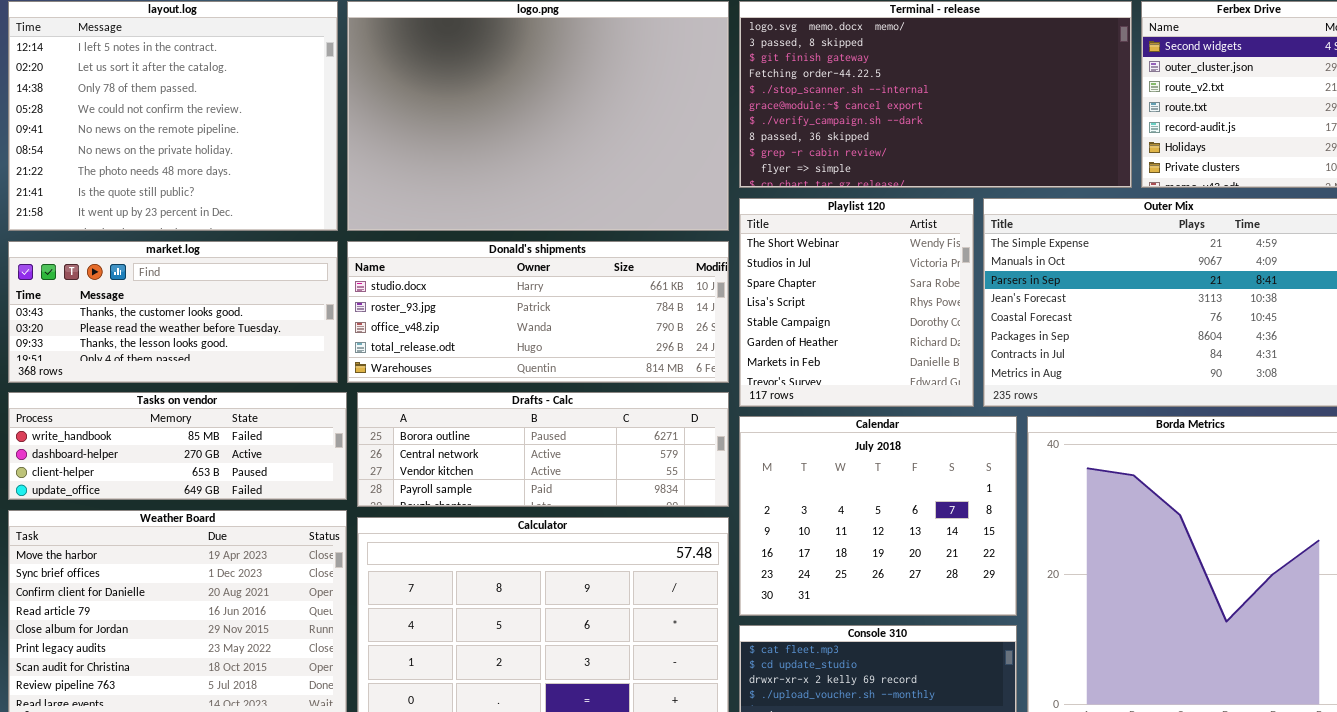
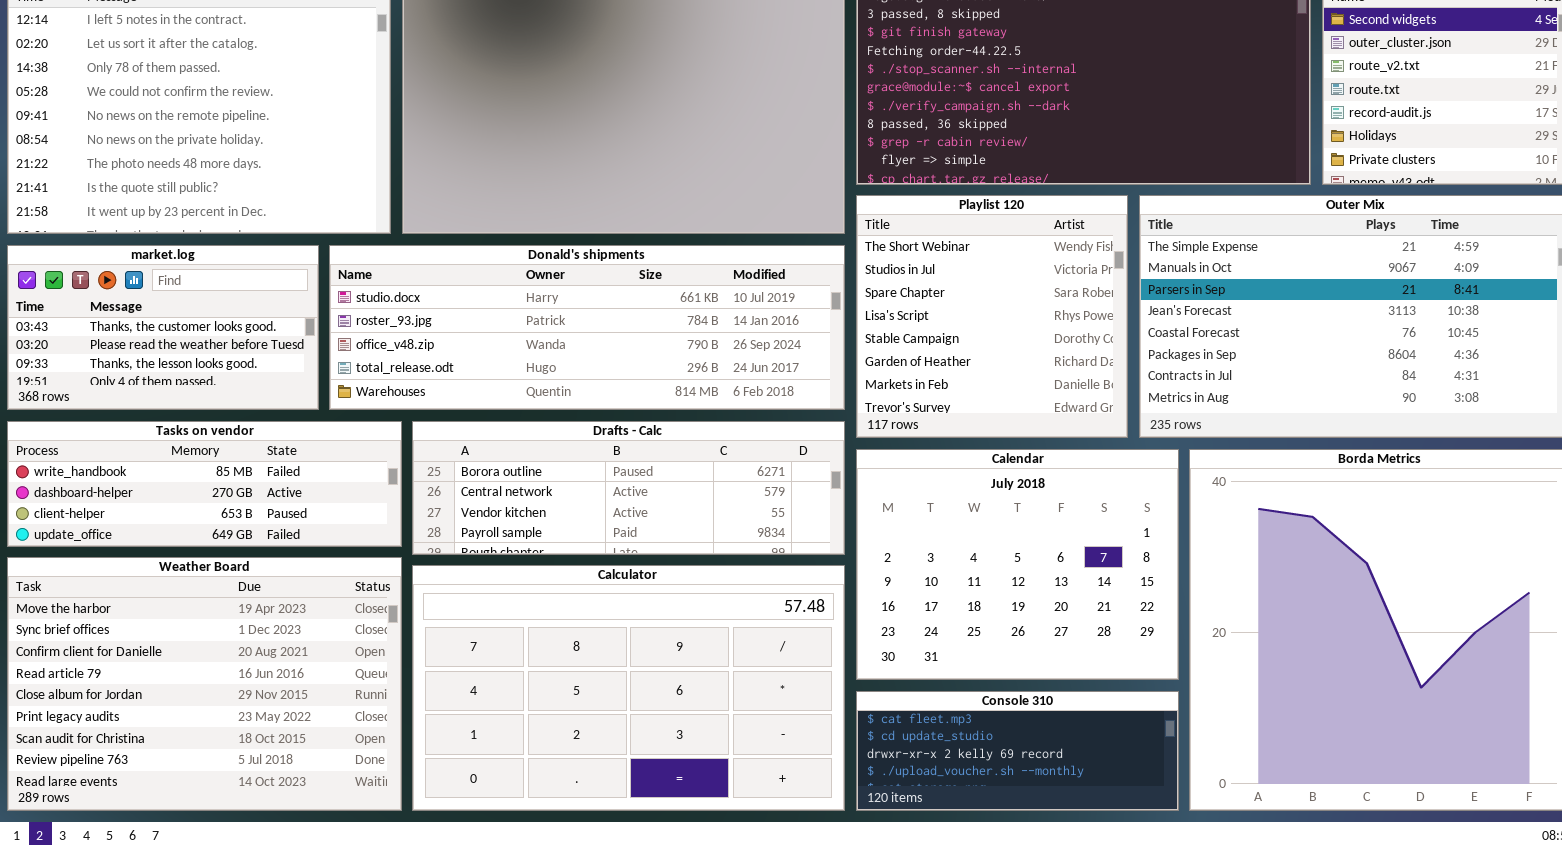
market.log: [8,241,338,383] -> [7,245,319,410], resized
Donald's shipments: [347,241,729,383] -> [329,245,845,410], resized

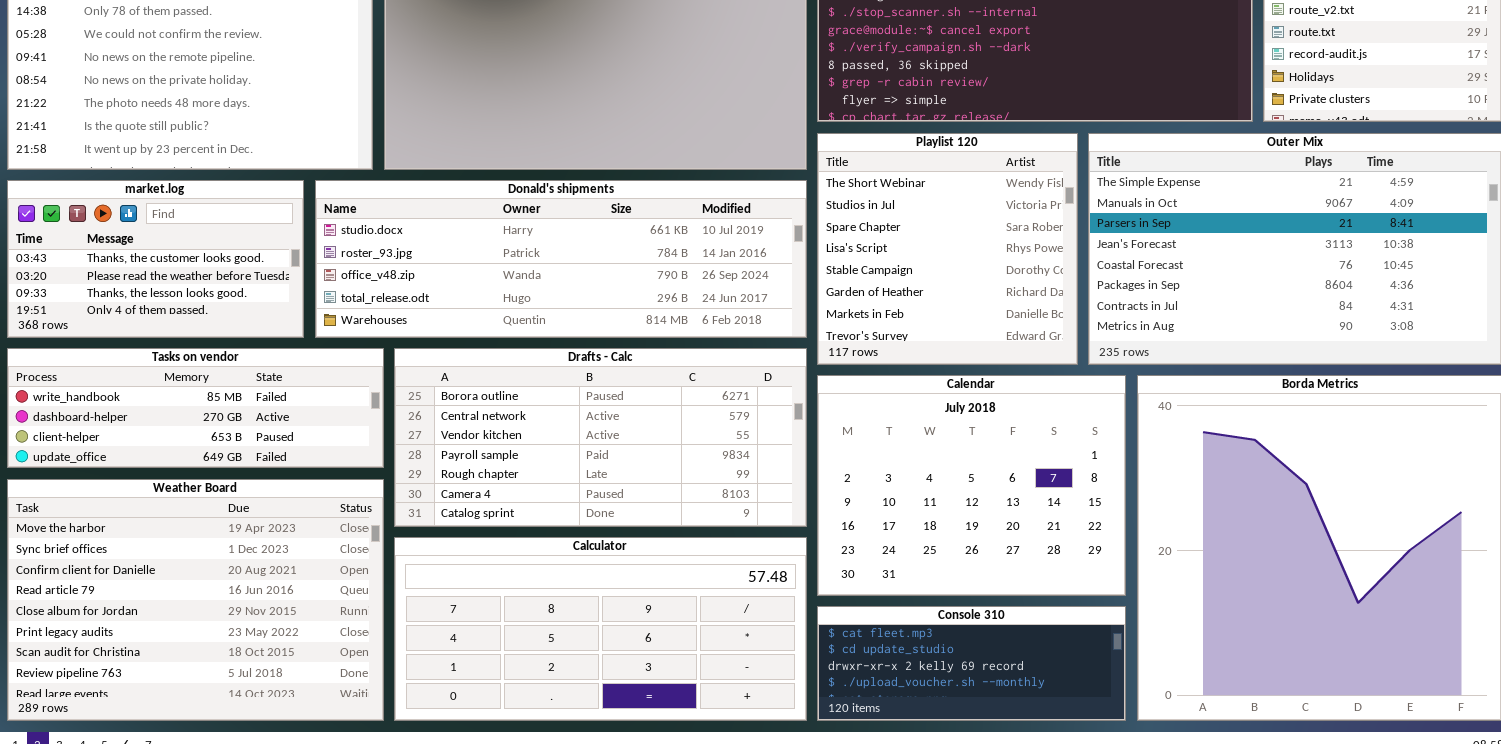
Drafts - Calc: [412,421,845,555] -> [394,348,807,527], resized
Calculator: [412,565,845,811] -> [394,537,807,721], resized

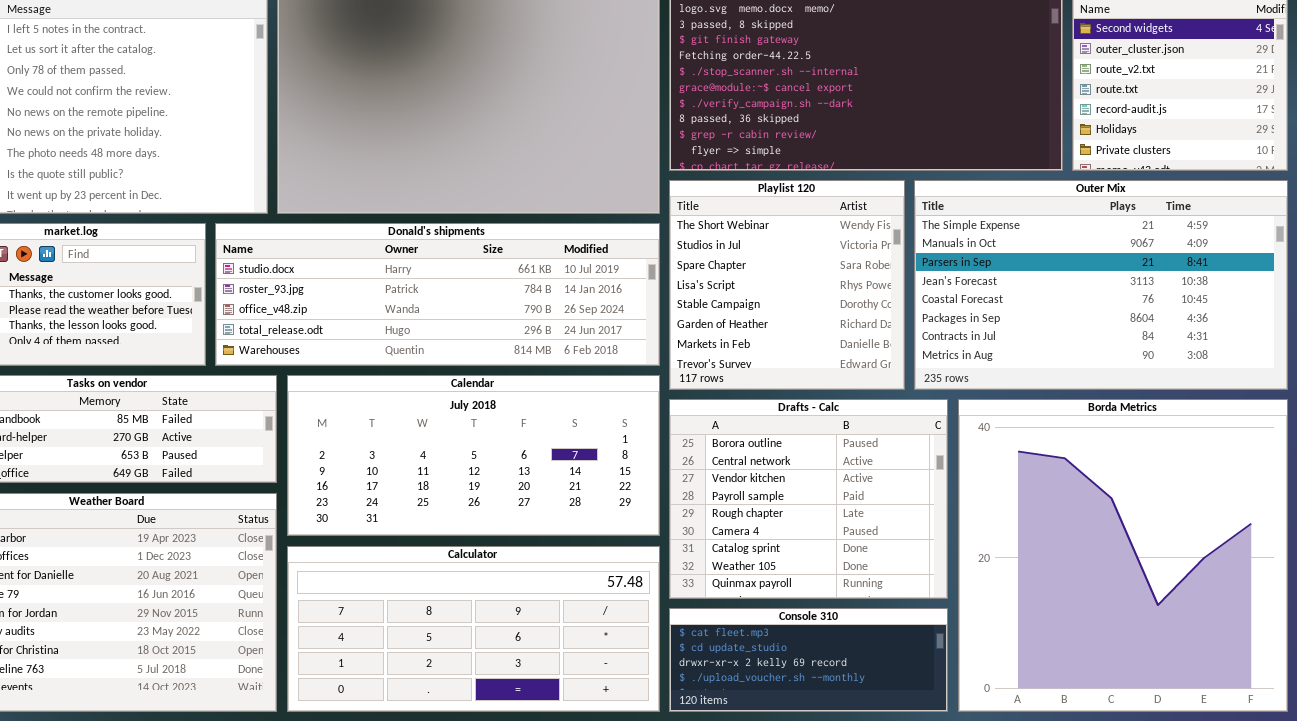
Drafts - Calc: [394,348,807,527] -> [669,399,948,599], moved, resized
Calendar: [817,375,1126,596] -> [287,375,660,536], moved, resized

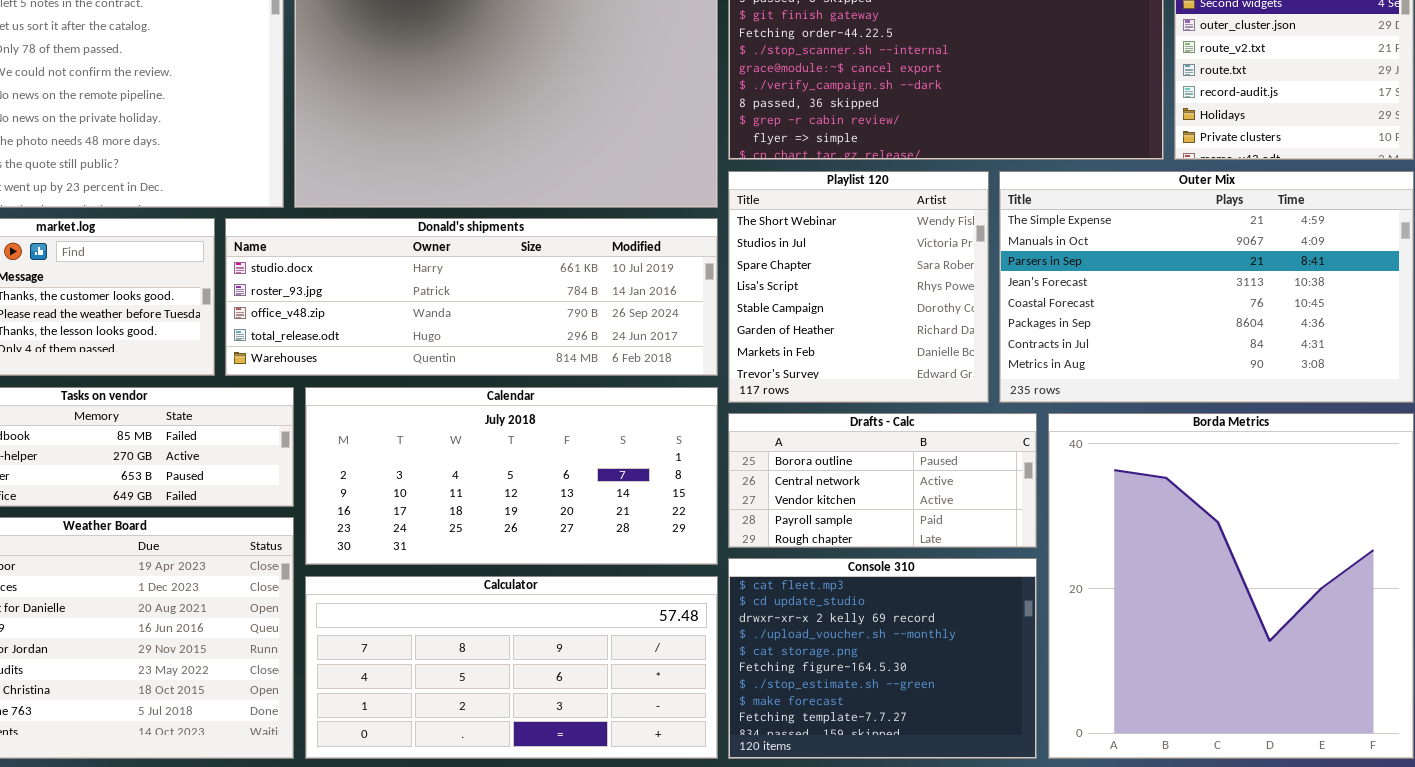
Drafts - Calc: [669,399,948,599] -> [728,413,1037,548], resized
Console 310: [669,608,948,712] -> [728,558,1037,759], resized

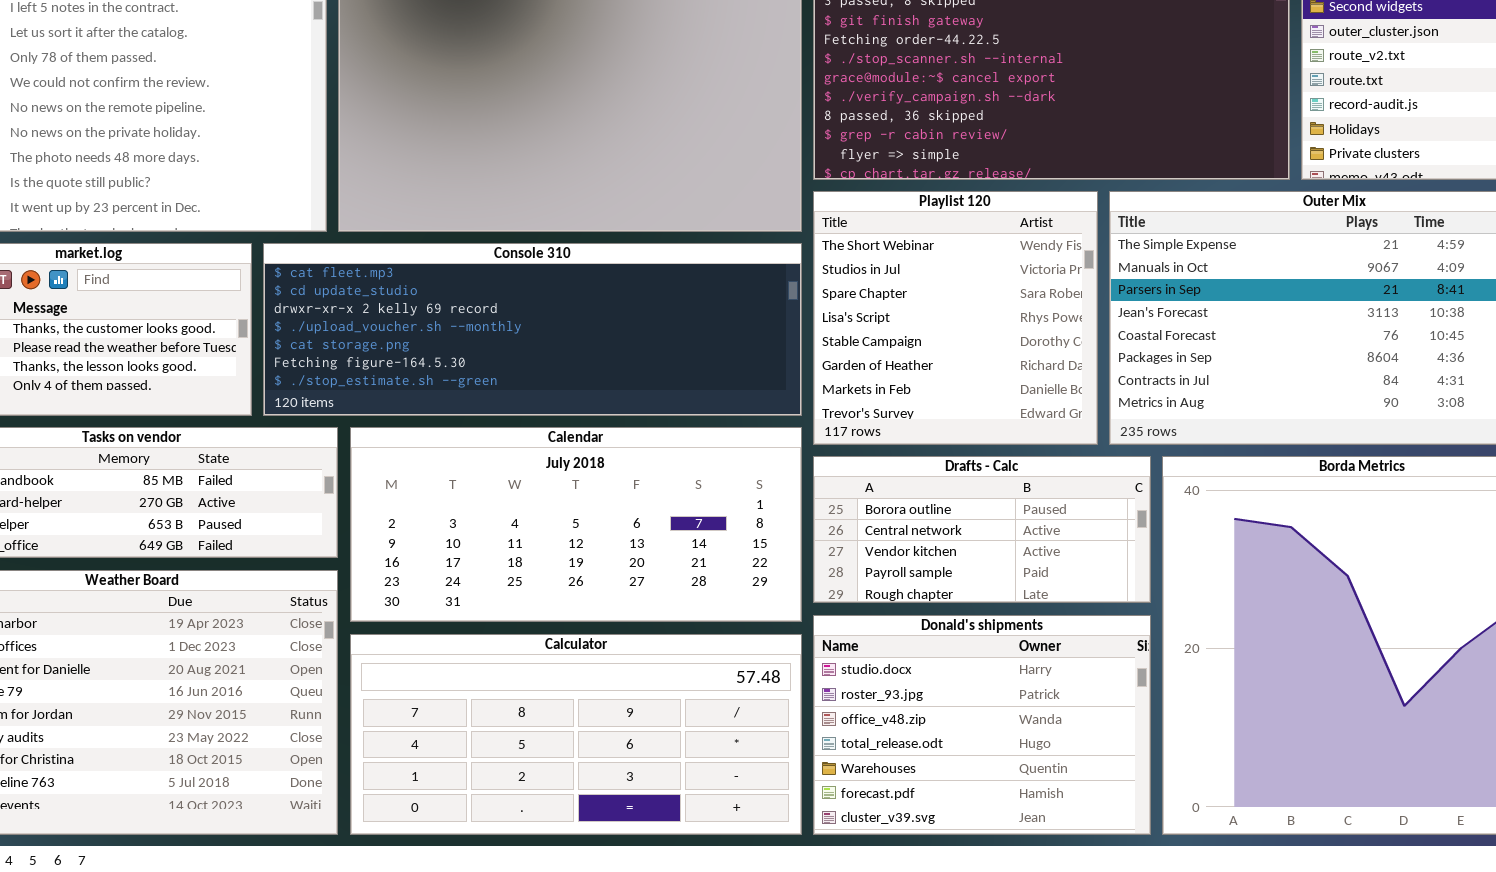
Donald's shipments: [225,218,718,376] -> [813,615,1151,835], moved, resized
Console 310: [728,558,1037,759] -> [263,243,802,416], moved, resized

